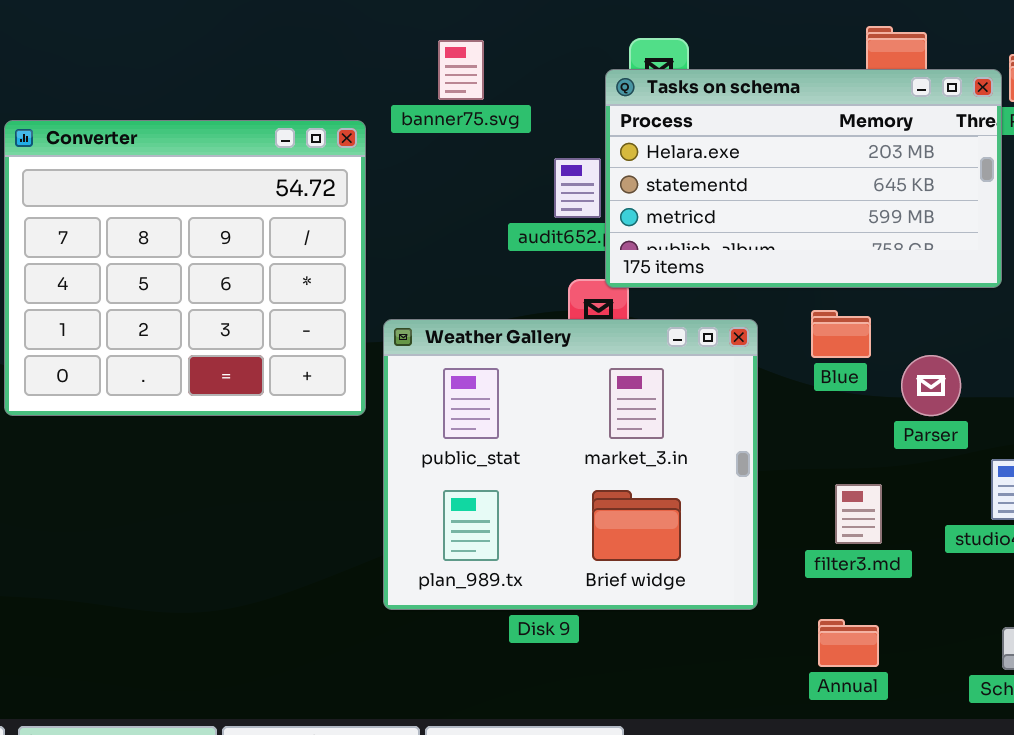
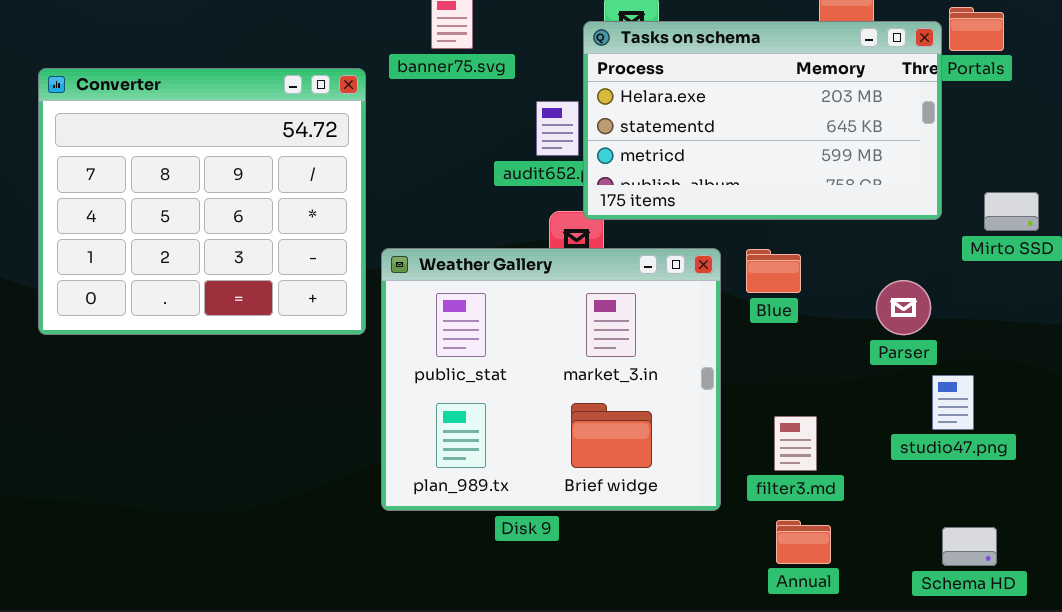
Blue: [811,310,871,358] -> [746,249,801,293], moved
Parser: [901,355,961,416] -> [876,280,931,335], moved
filter3.md: [835,484,882,544] -> [774,416,817,471], moved

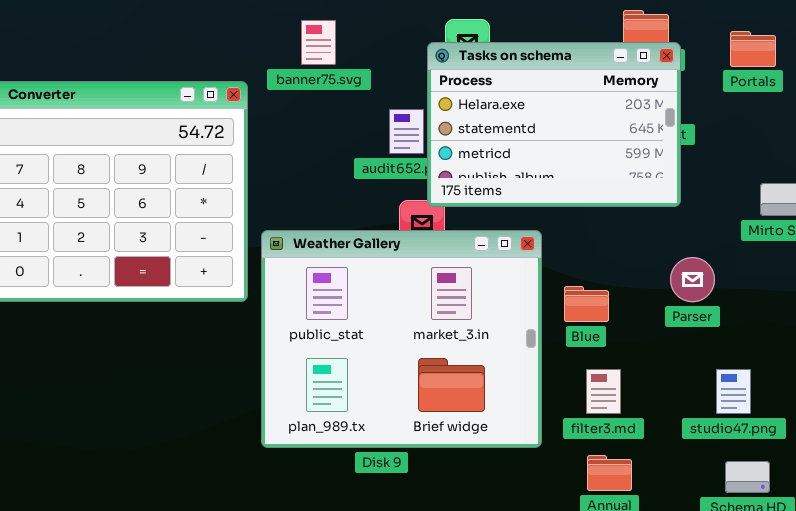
Tasks on schema: [583,21,942,220] -> [427,42,681,207], resized
Blue: [746,249,801,293] -> [564,286,609,322], moved
studio47.png: [932,375,974,430] -> [716,369,751,414], moved

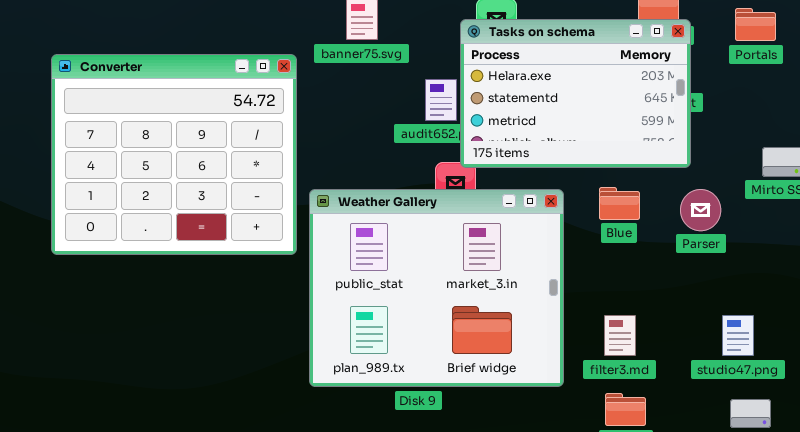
Parser: [670,257,715,302] -> [680,189,721,231], moved
Blue: [564,286,609,322] -> [599,187,640,220], moved

